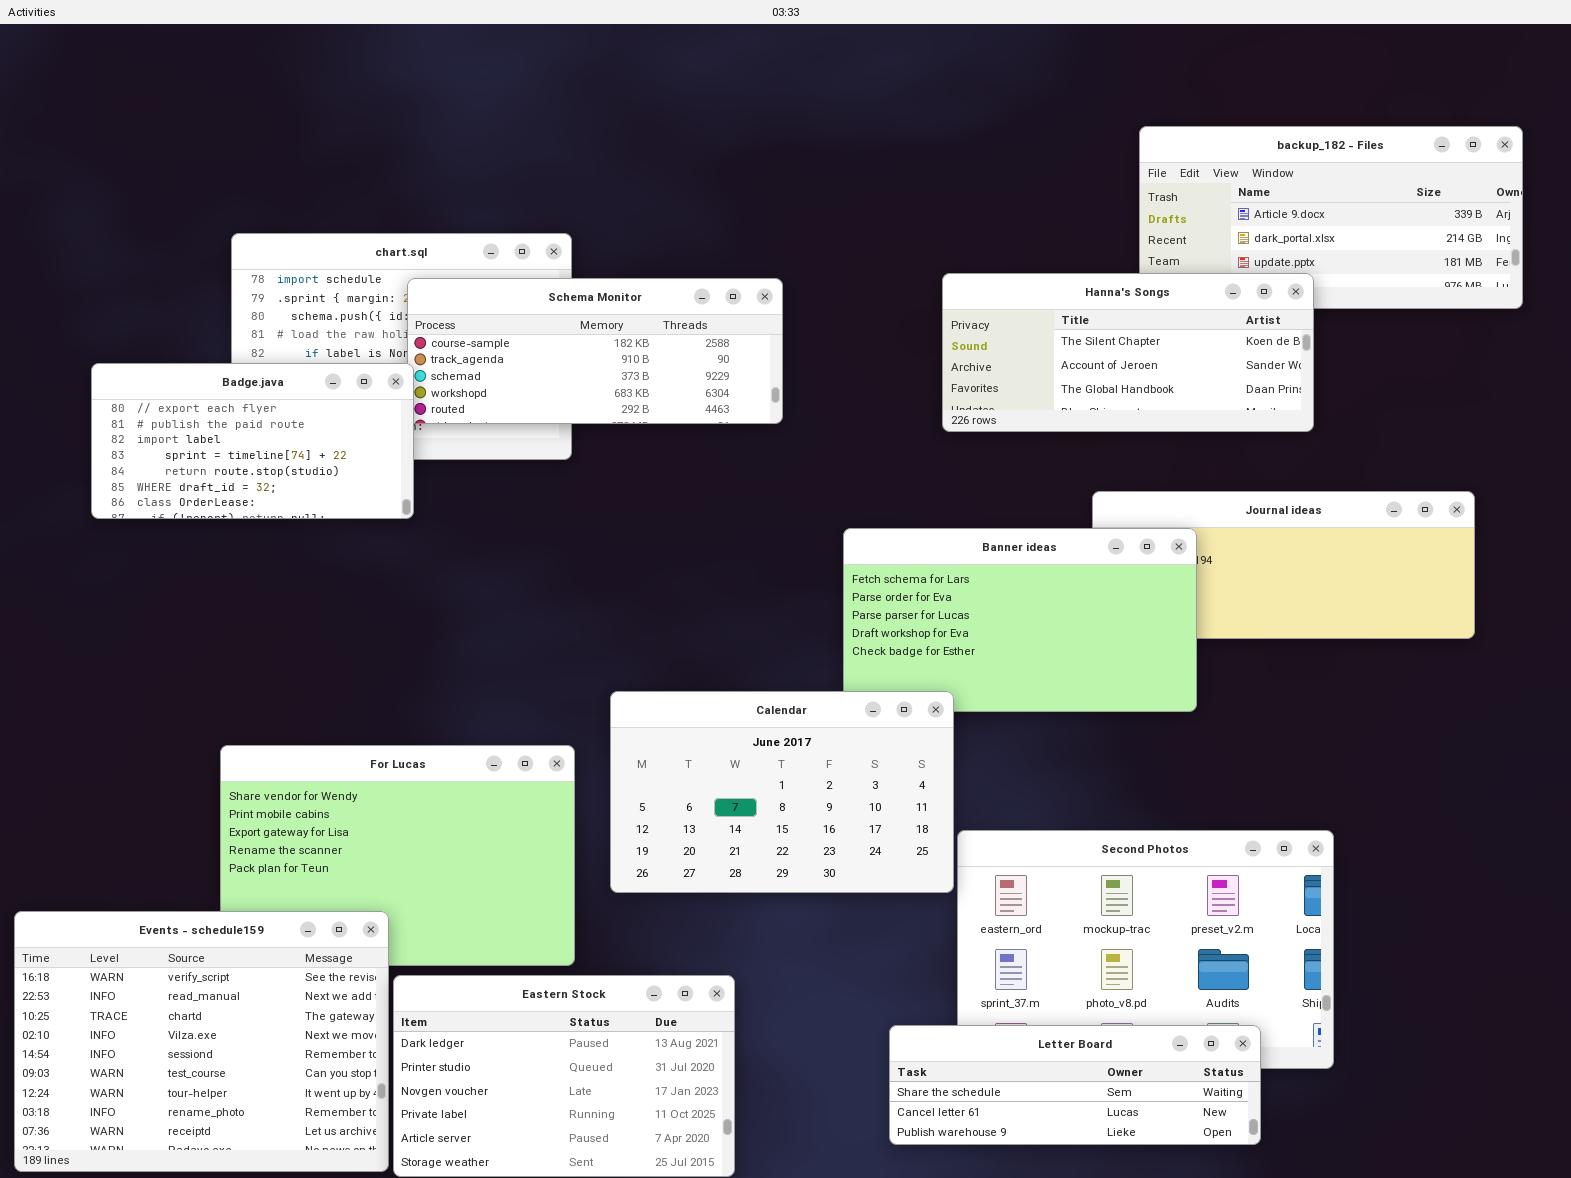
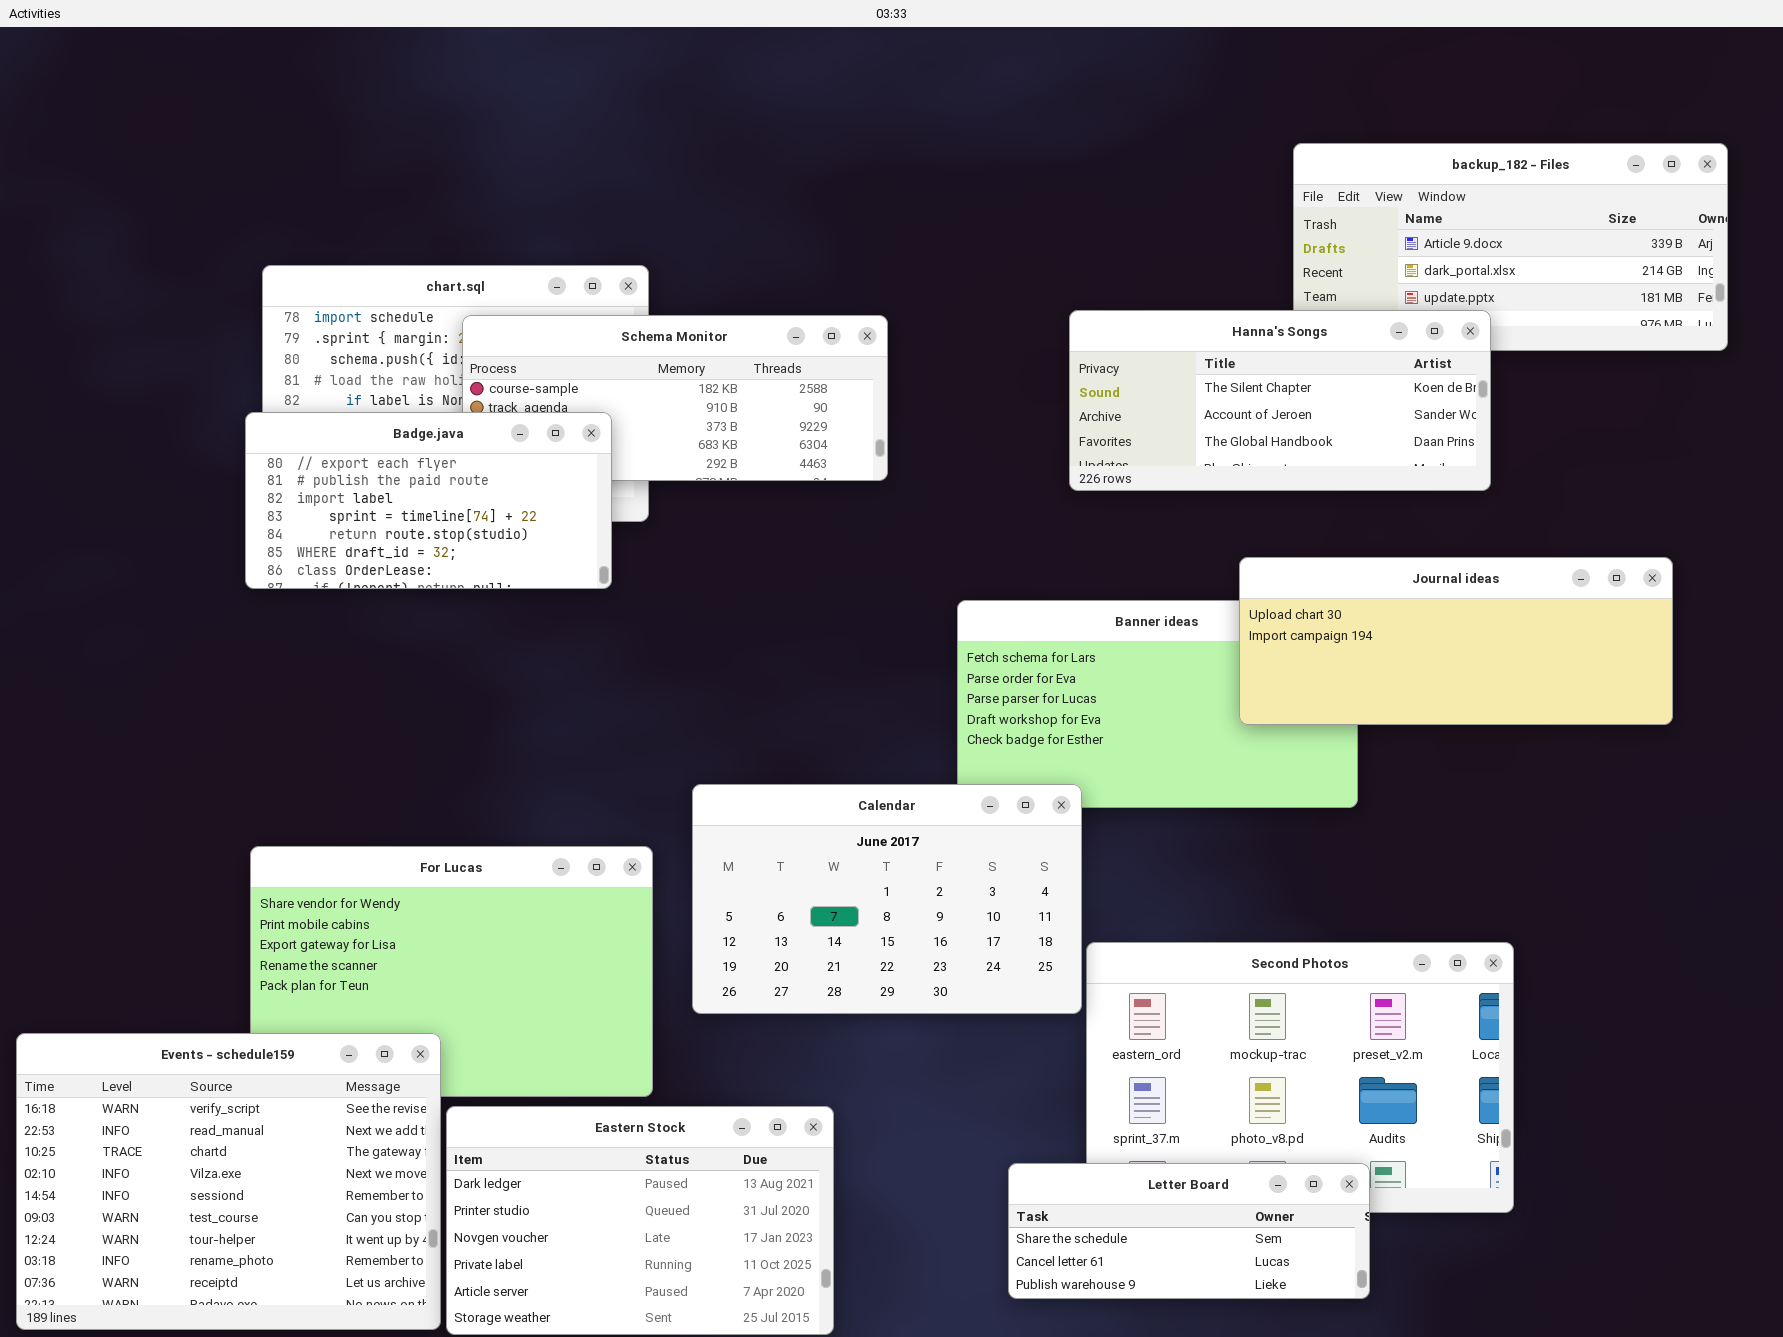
Badge.java: [91,363,414,519] -> [245,412,612,589], moved
Journal ideas: [1092,491,1475,639] -> [1239,557,1673,725], raised
Letter Board: [889,1025,1261,1145] -> [1008,1163,1370,1299], resized

